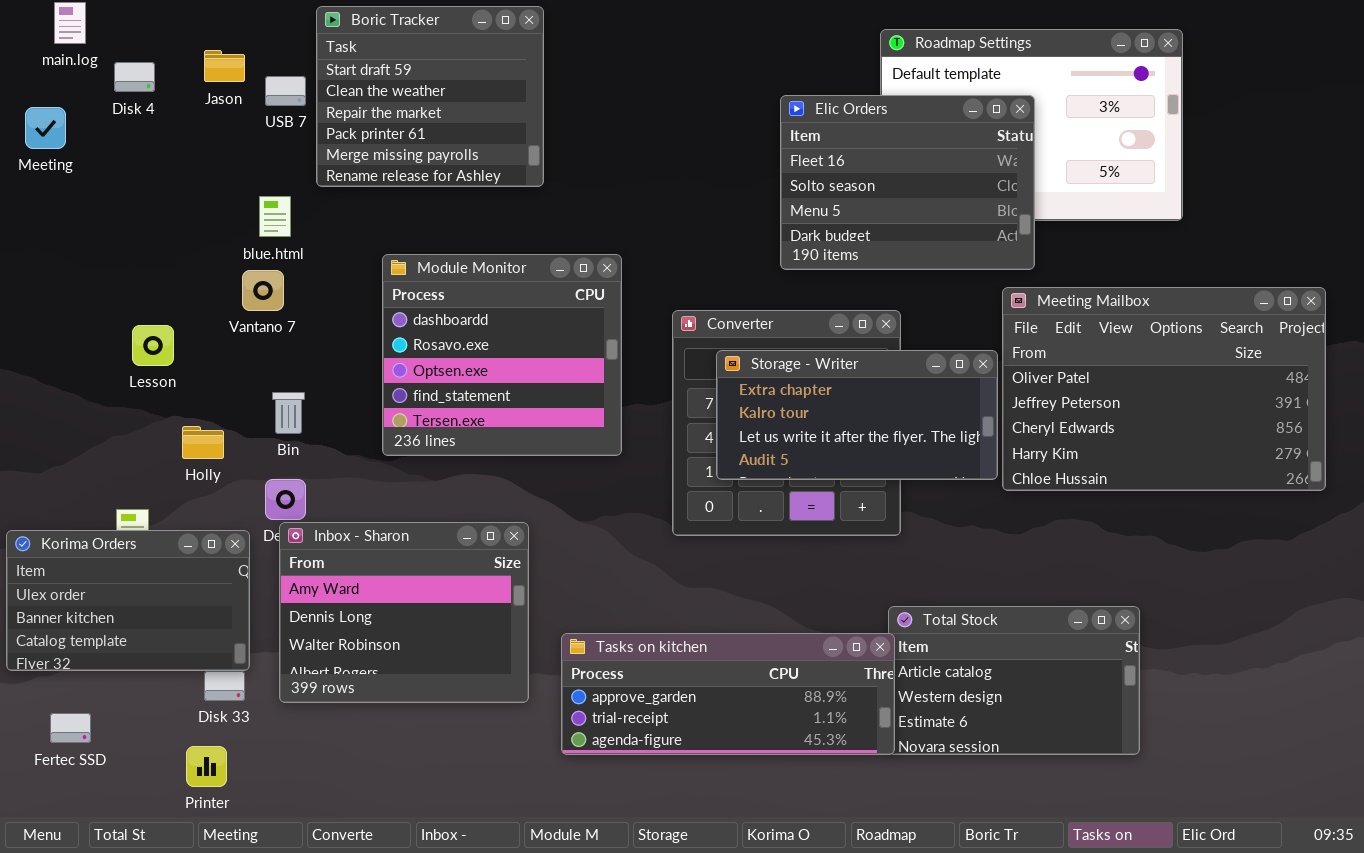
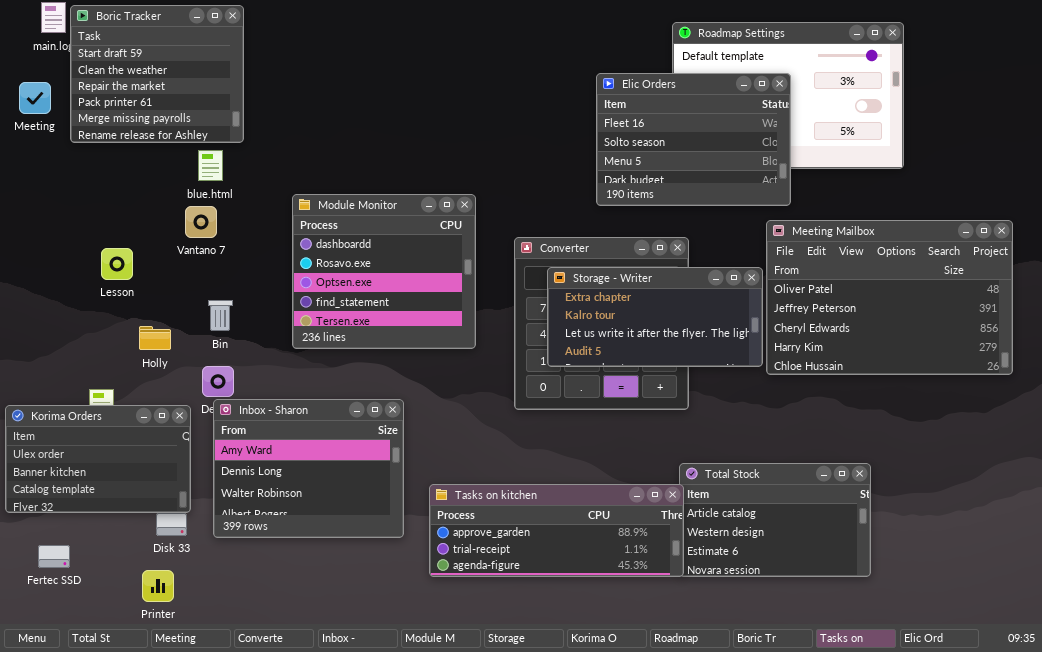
Boric Tracker: [316,6,544,187] -> [70,5,244,143], moved

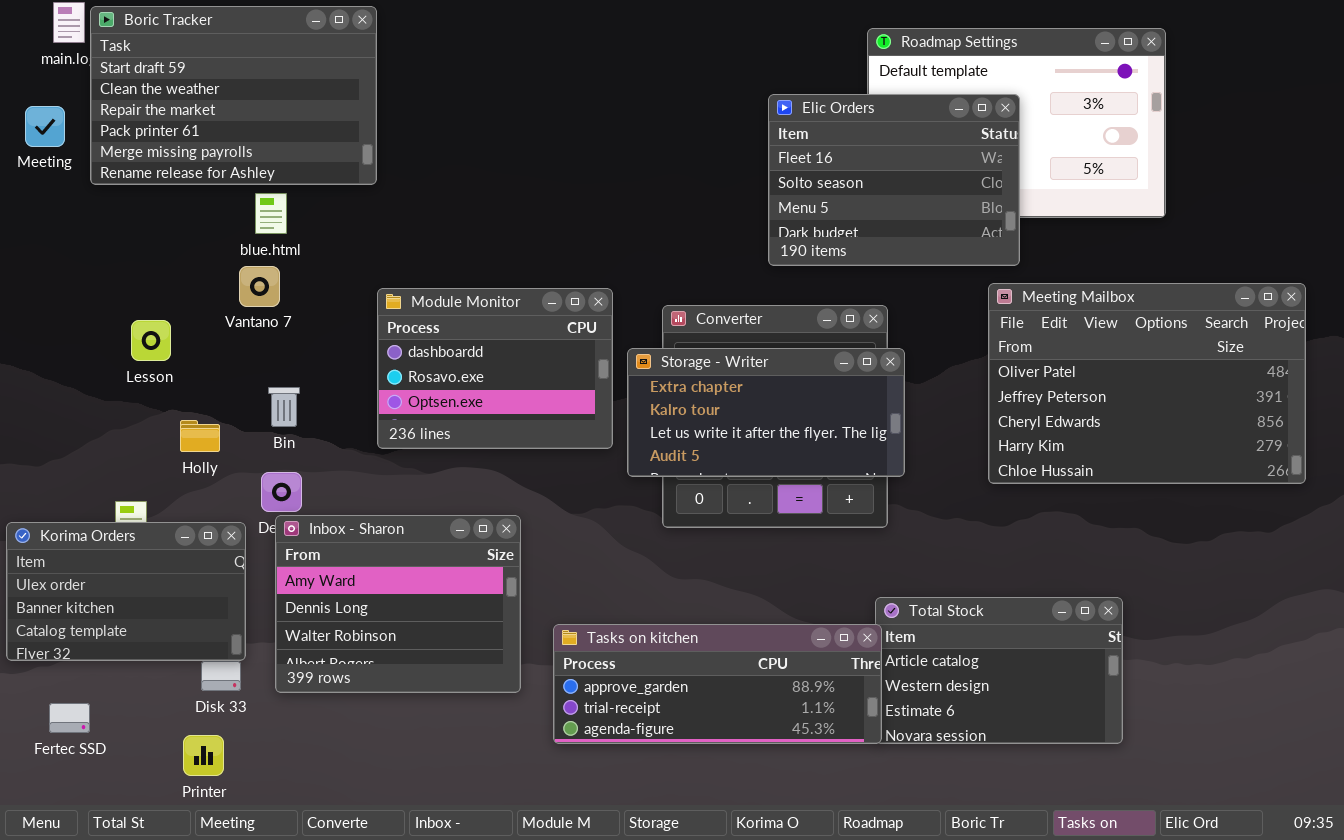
Boric Tracker: [70,5,244,143] -> [90,6,377,185], resized
Module Monitor: [292,194,476,349] -> [377,288,613,449], resized
Storage - Writer: [547,267,763,367] -> [627,348,905,477], moved

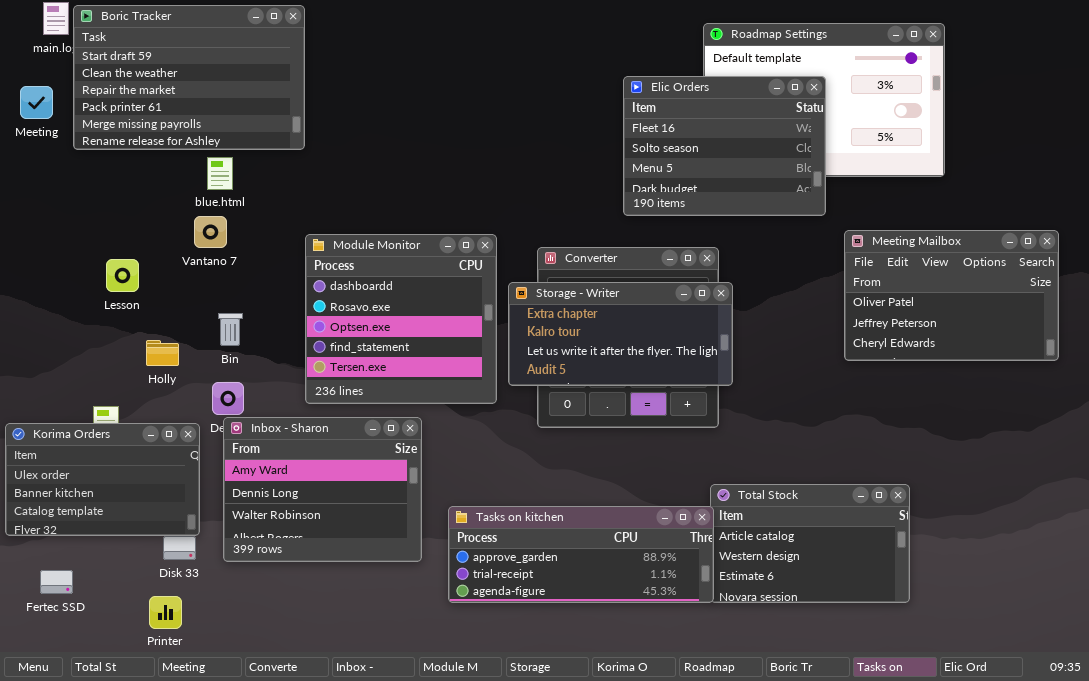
Meeting Mailbox: [988,283,1306,484] -> [844,230,1059,361], resized
Module Monitor: [377,288,613,449] -> [305,234,497,404], resized

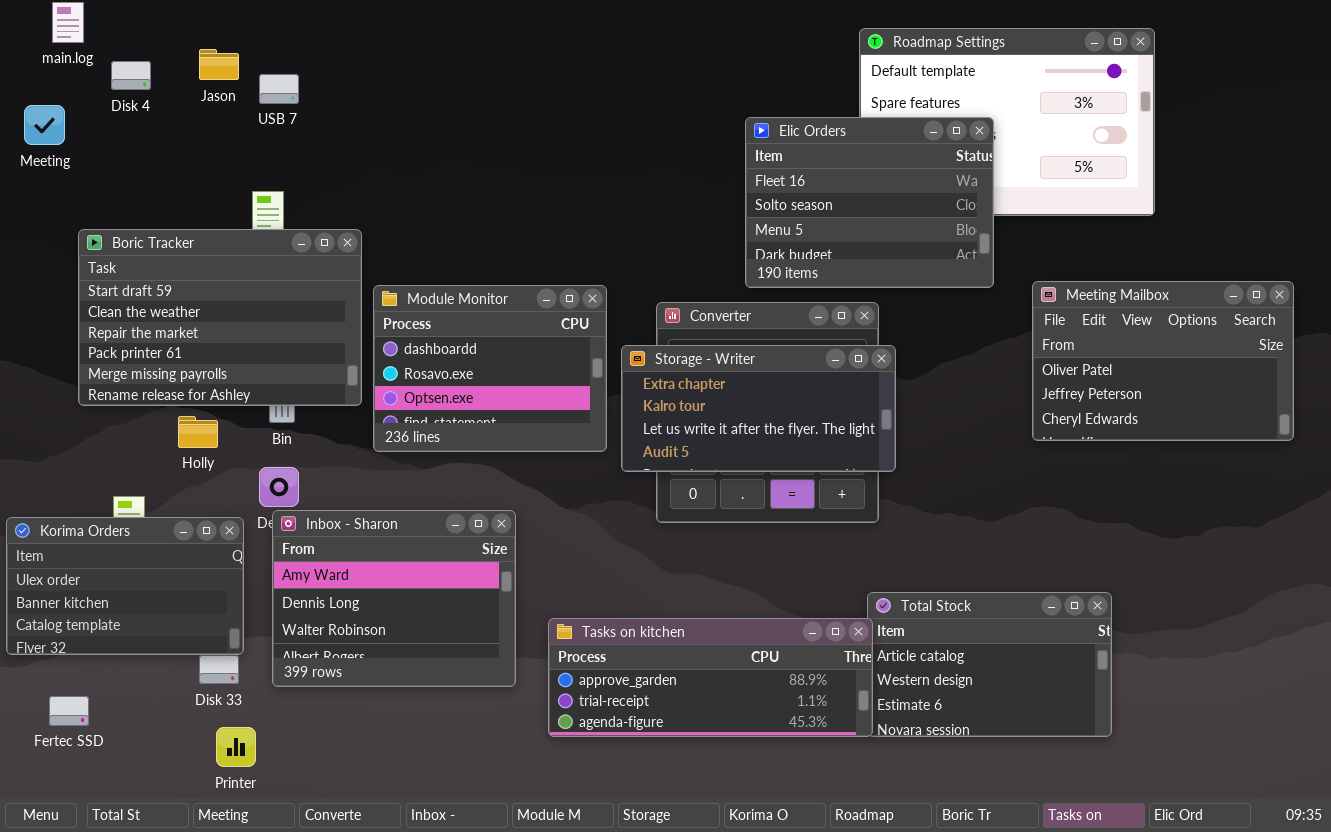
Boric Tracker: [73,5,305,150] -> [78,229,362,406], moved
Elic Orders: [623,76,826,216] -> [745,117,994,288], moved
Module Monitor: [305,234,497,404] -> [373,285,607,452], resized
Printer: [149,596,182,629] -> [216,727,256,767], moved

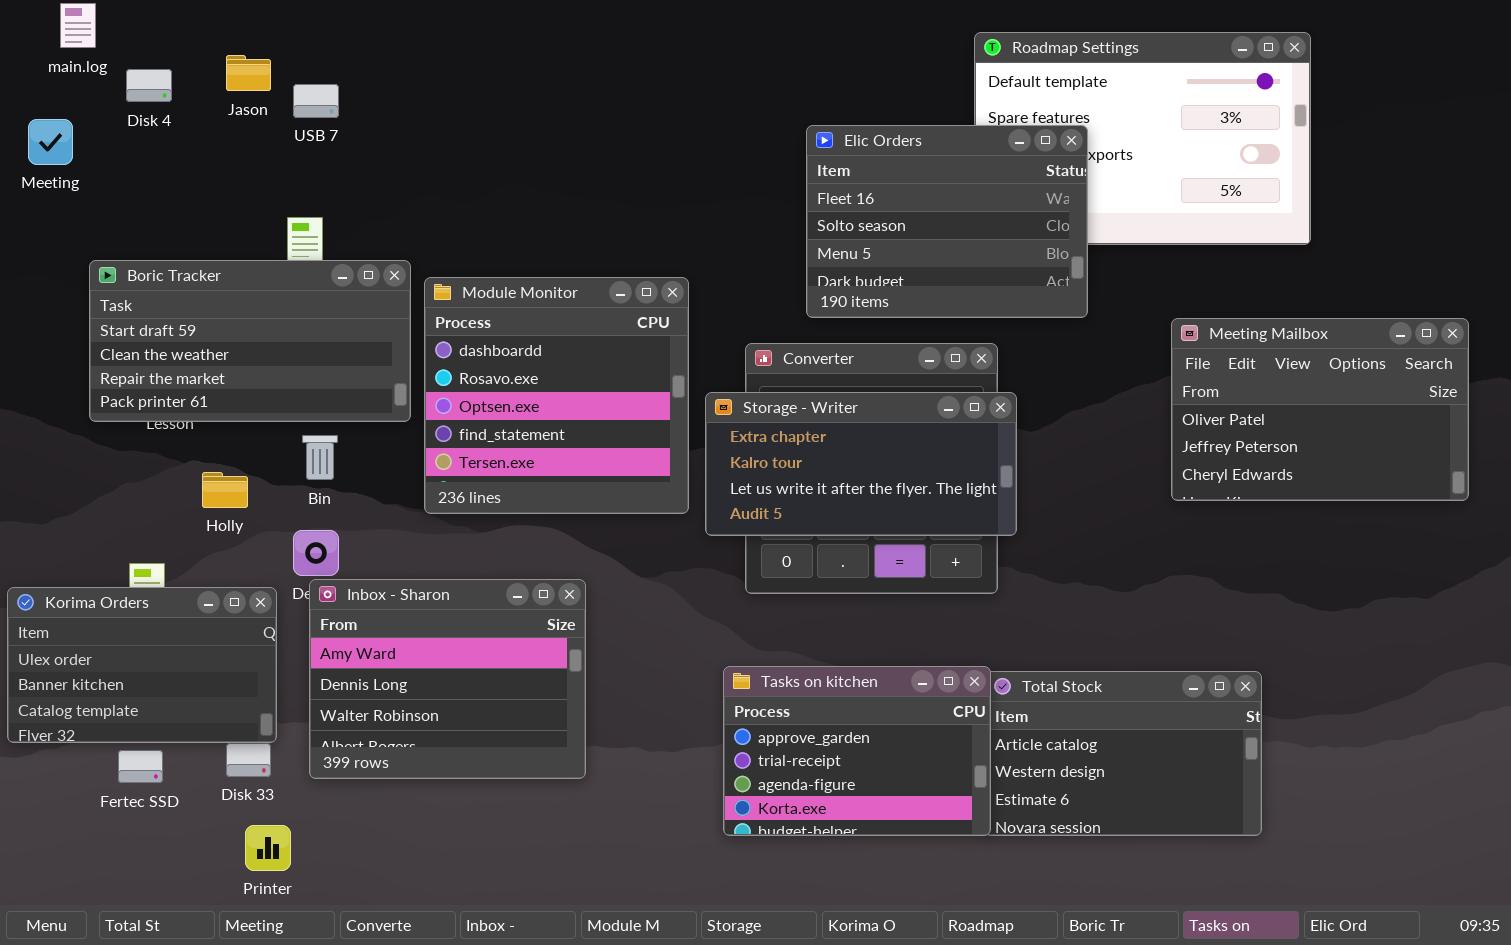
Elic Orders: [745,117,994,288] -> [806,125,1088,318], moved
Boric Tracker: [78,229,362,406] -> [89,260,411,422], resized
Module Monitor: [373,285,607,452] -> [424,277,689,514], resized
Tasks on kitchen: [548,618,873,737] -> [723,666,991,836], resized
Fertec SSD: [49,696,89,726] -> [118,750,163,783], moved

